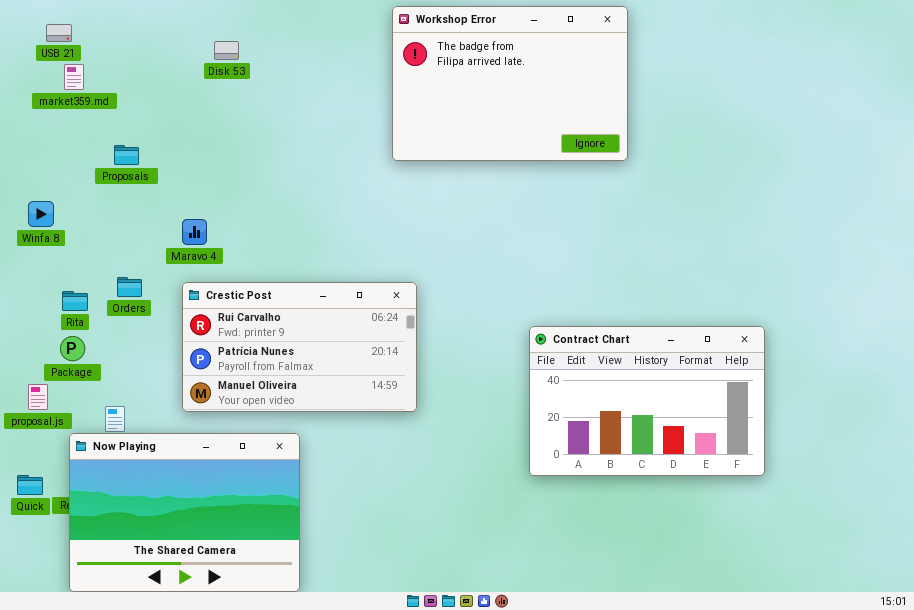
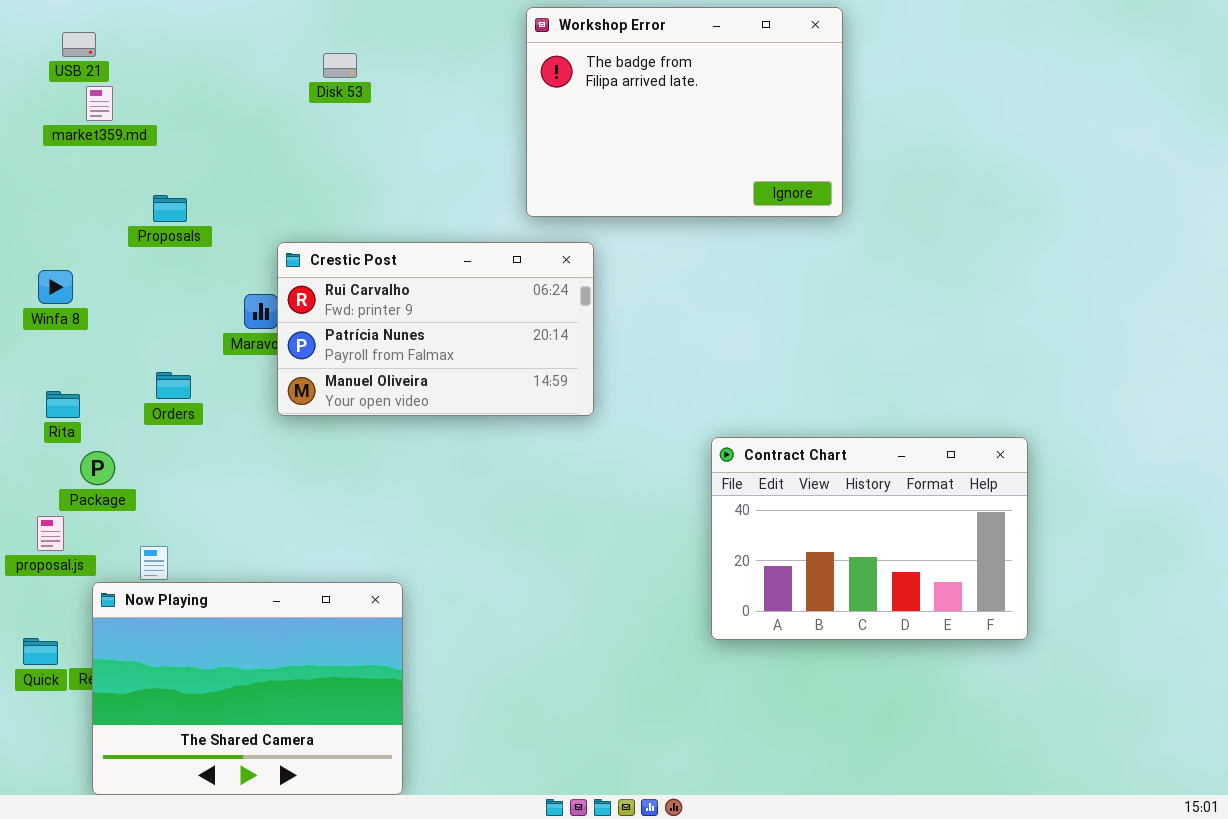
Disk 53: [214,41,239,60] -> [323,53,357,78], moved
Crestic Post: [182,282,417,412] -> [277,242,594,416], moved
Rita: [62,291,88,311] -> [46,391,80,418], moved

